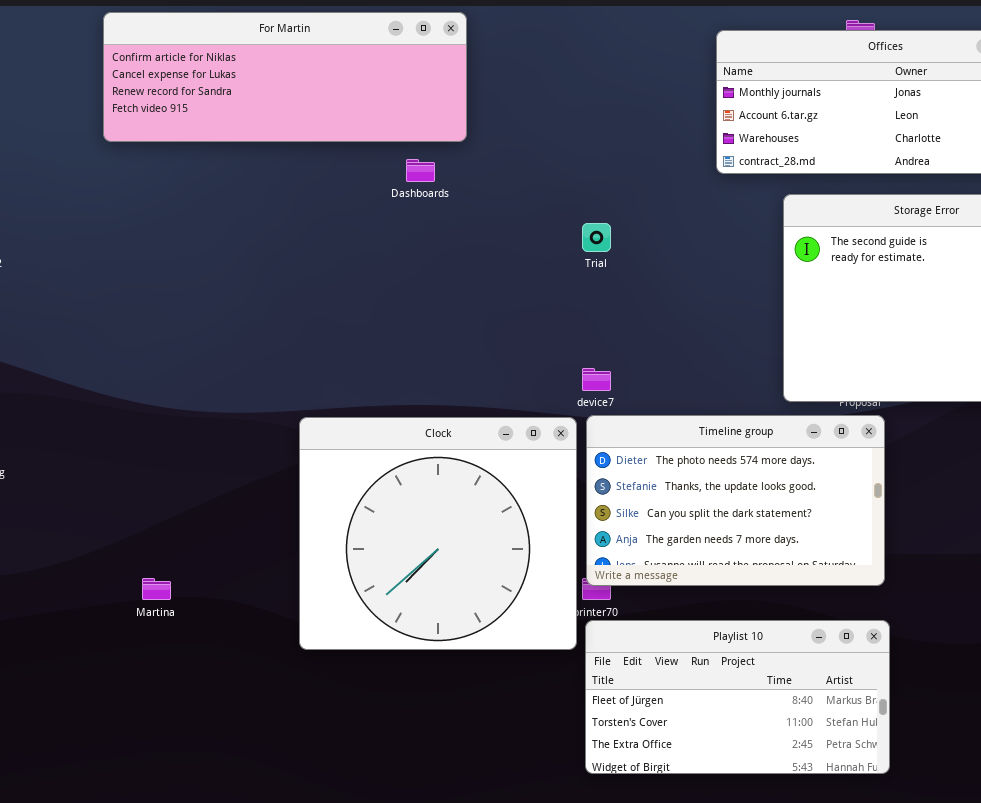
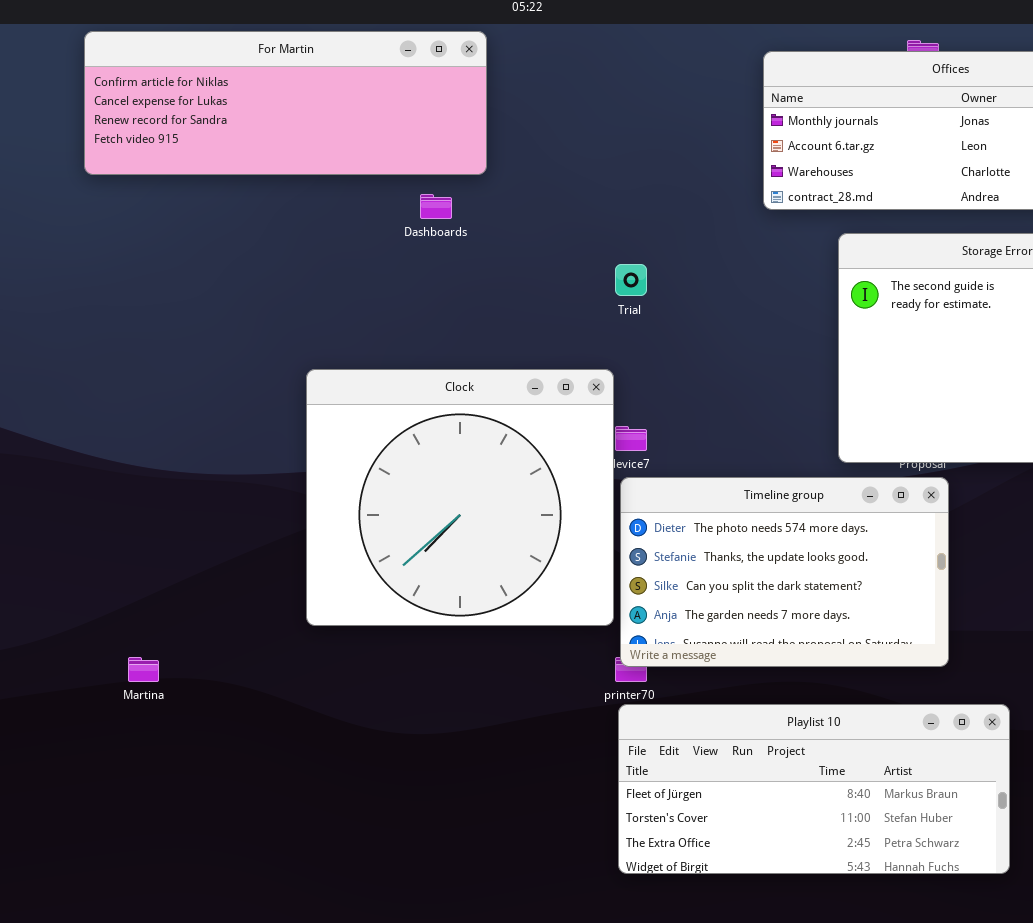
Clock: [299,417,577,650] -> [306,369,614,626], moved
Playlist 10: [585,620,890,774] -> [618,704,1010,874], resized

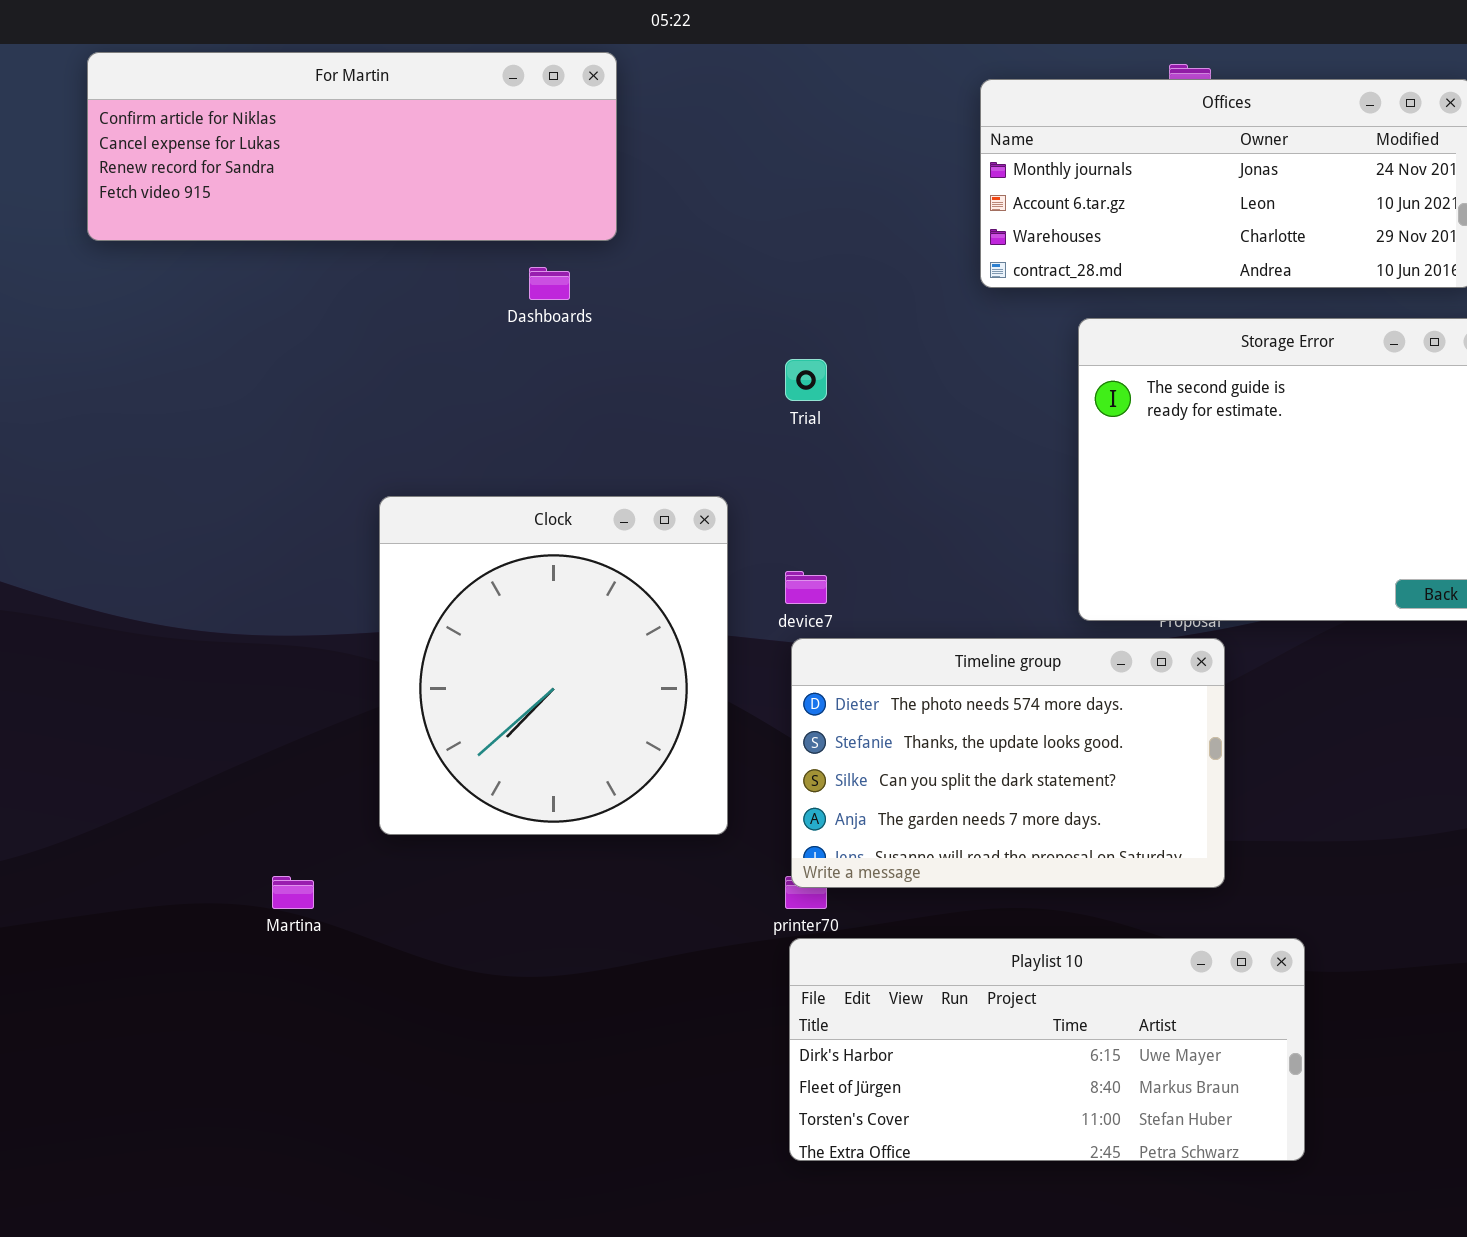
Clock: [306,369,614,626] -> [379,496,728,835], resized
Martina: [128,657,159,682] -> [272,876,314,909], moved
Playlist 10: [618,704,1010,874] -> [789,938,1305,1161], scrolled up 1 row

